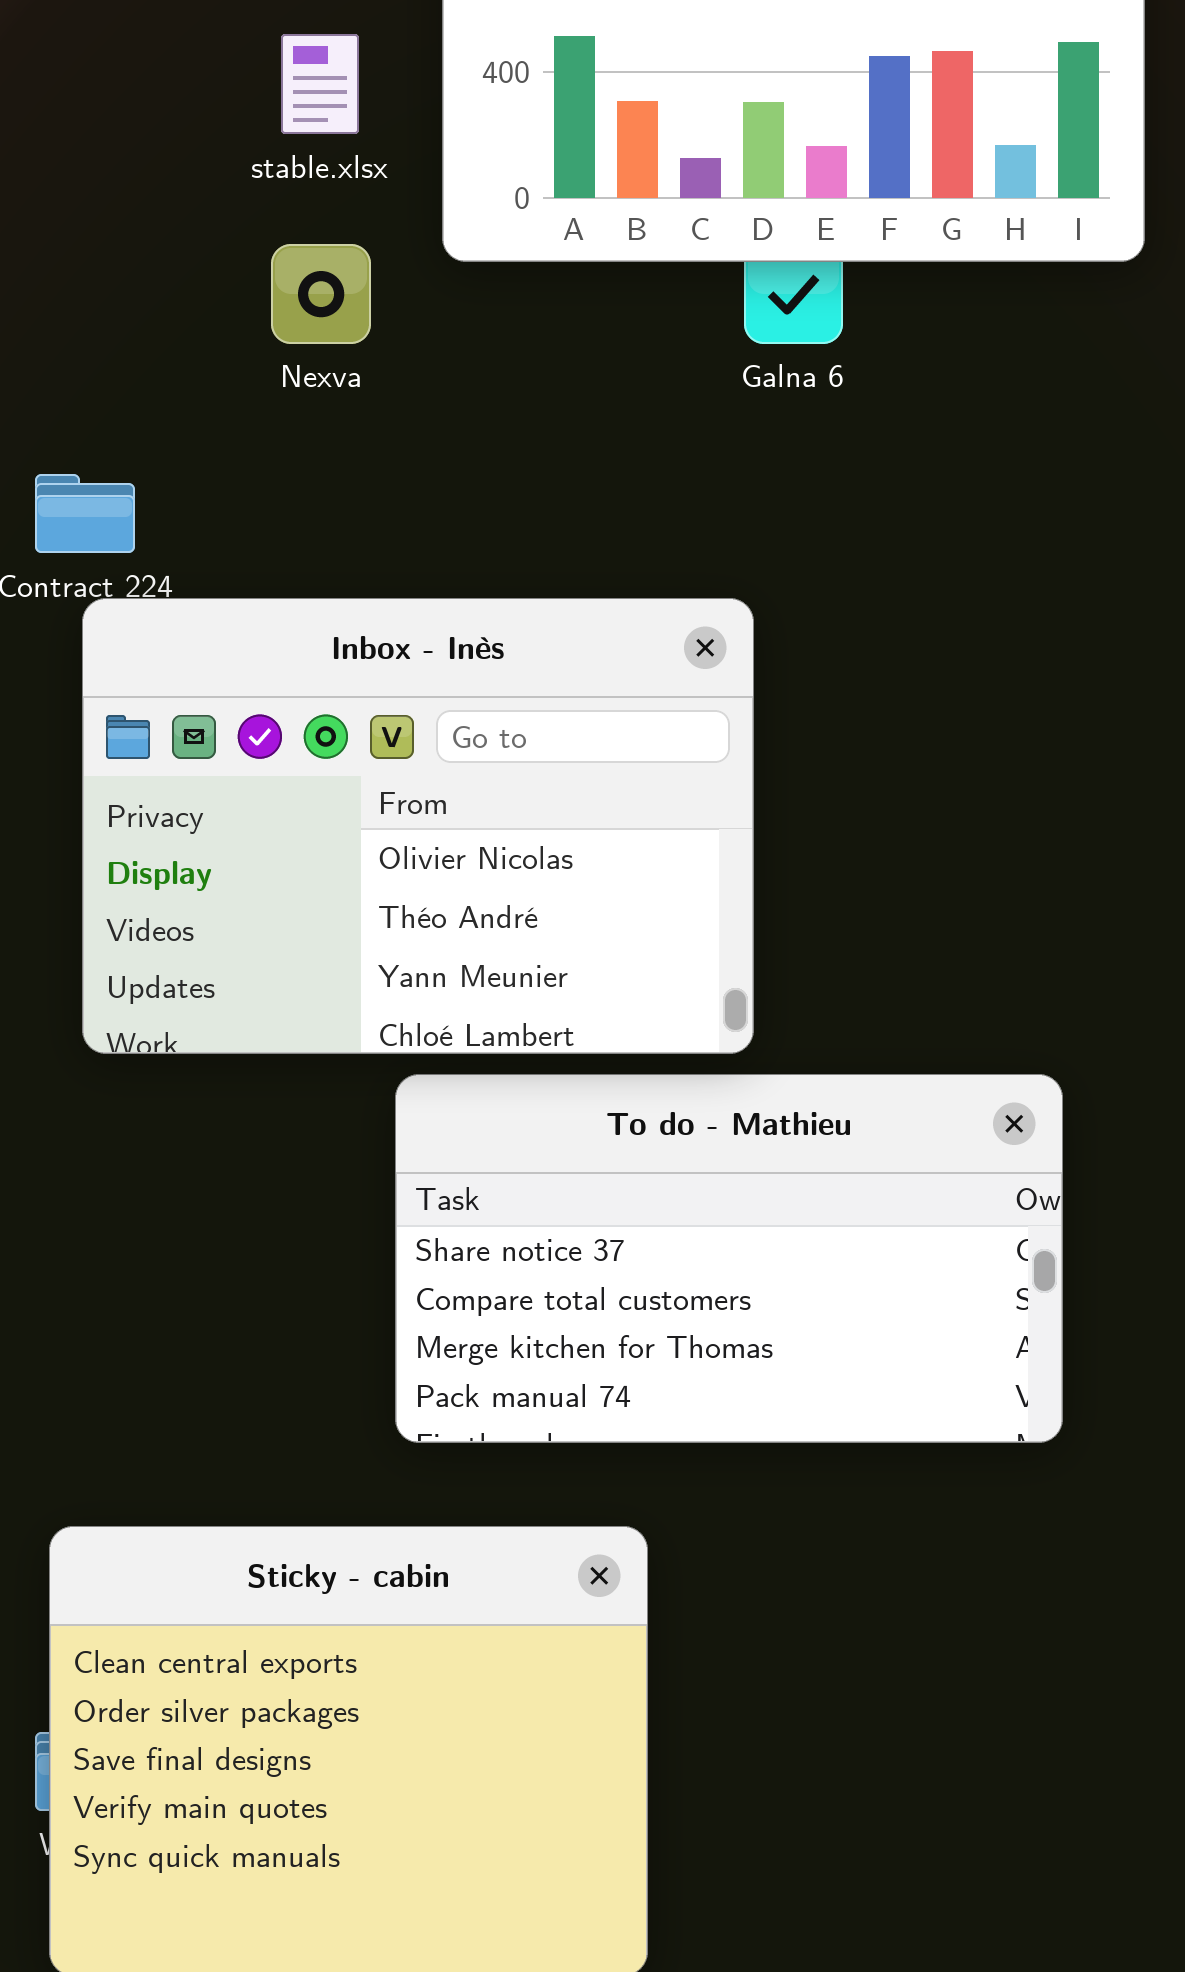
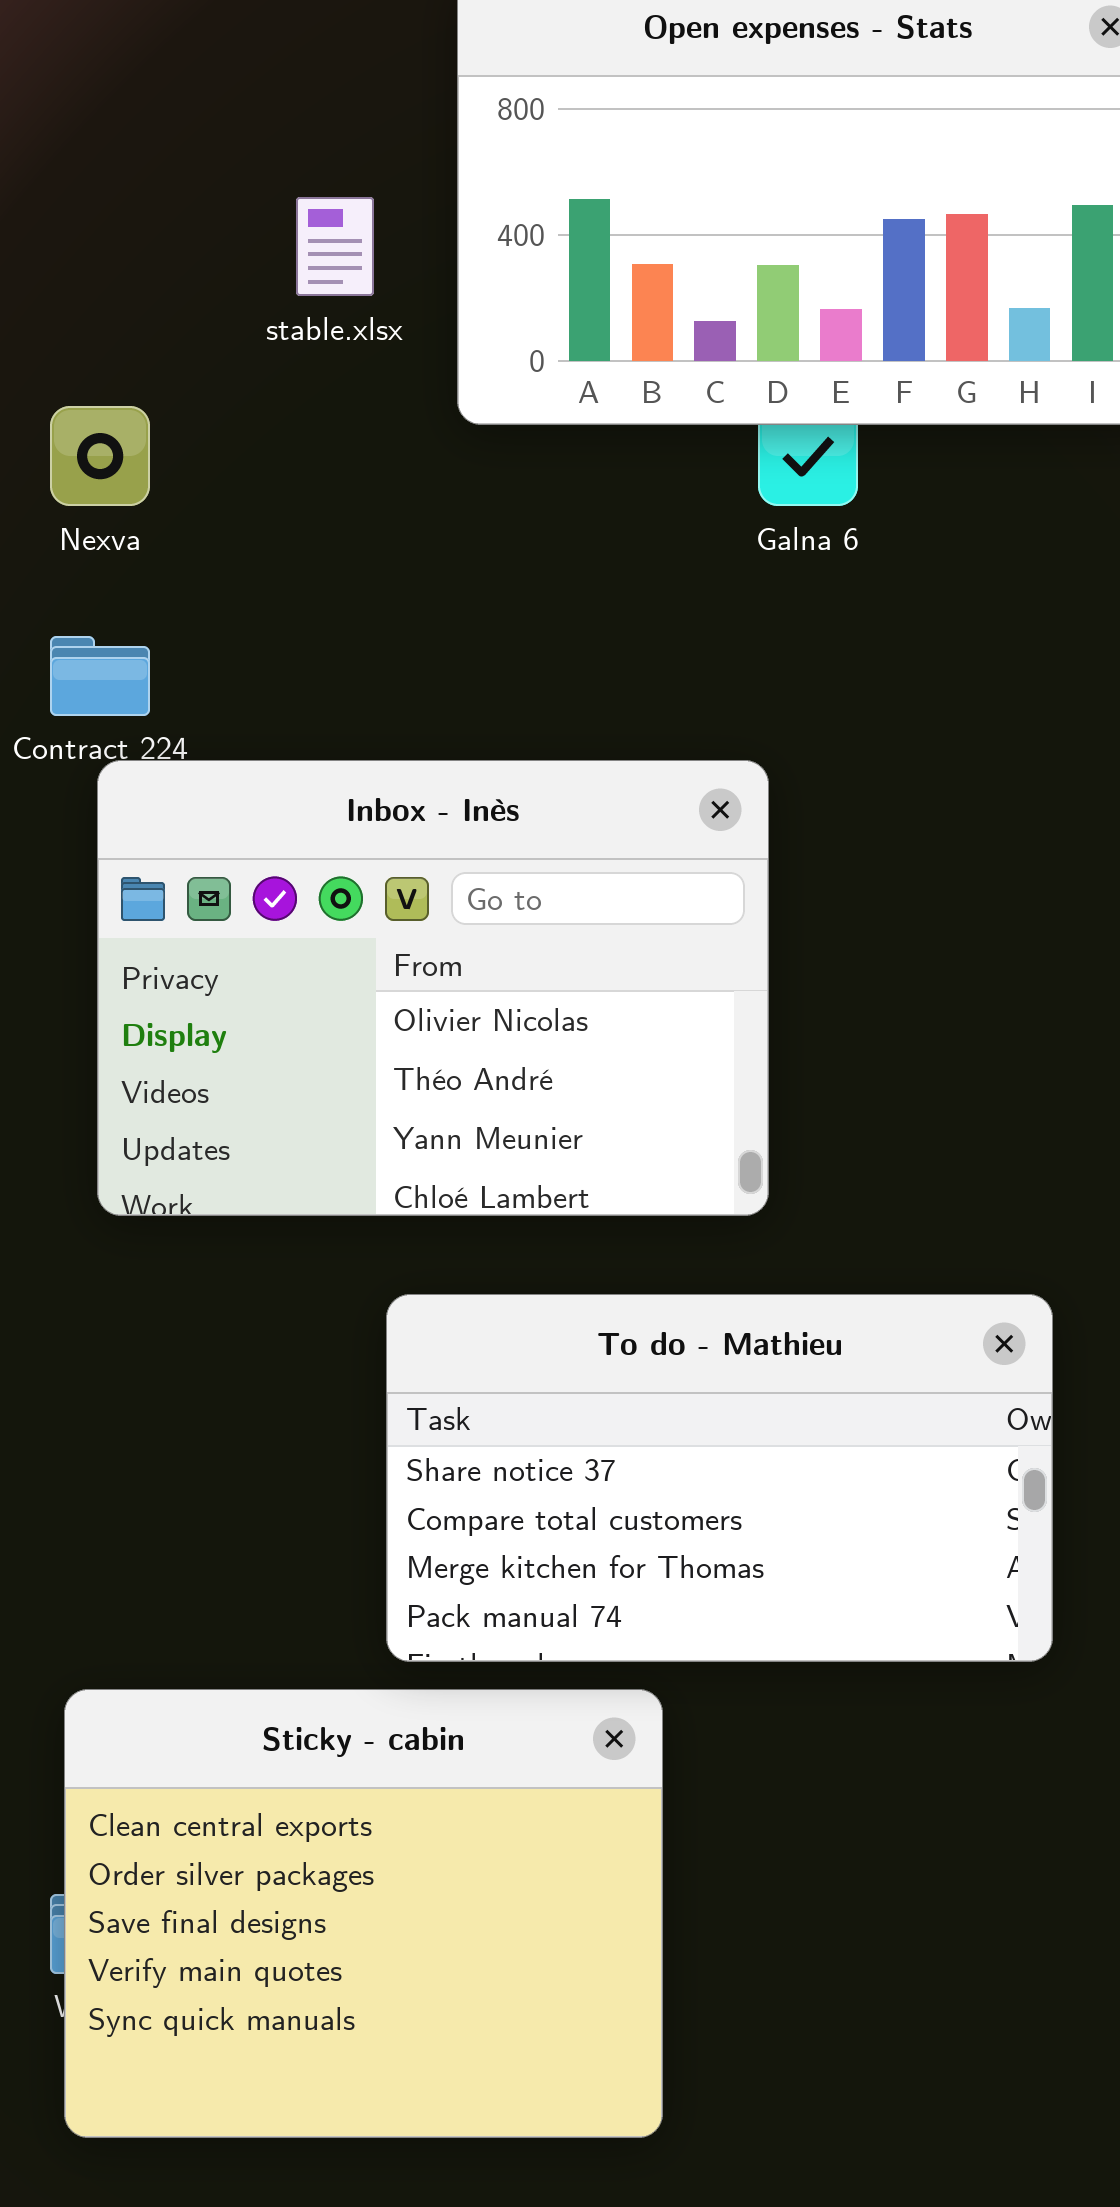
Nexva: [271,244,371,344] -> [50,406,150,506], moved
To do - Mathieu: [395,1074,1063,1443] -> [386,1294,1053,1662], moved

